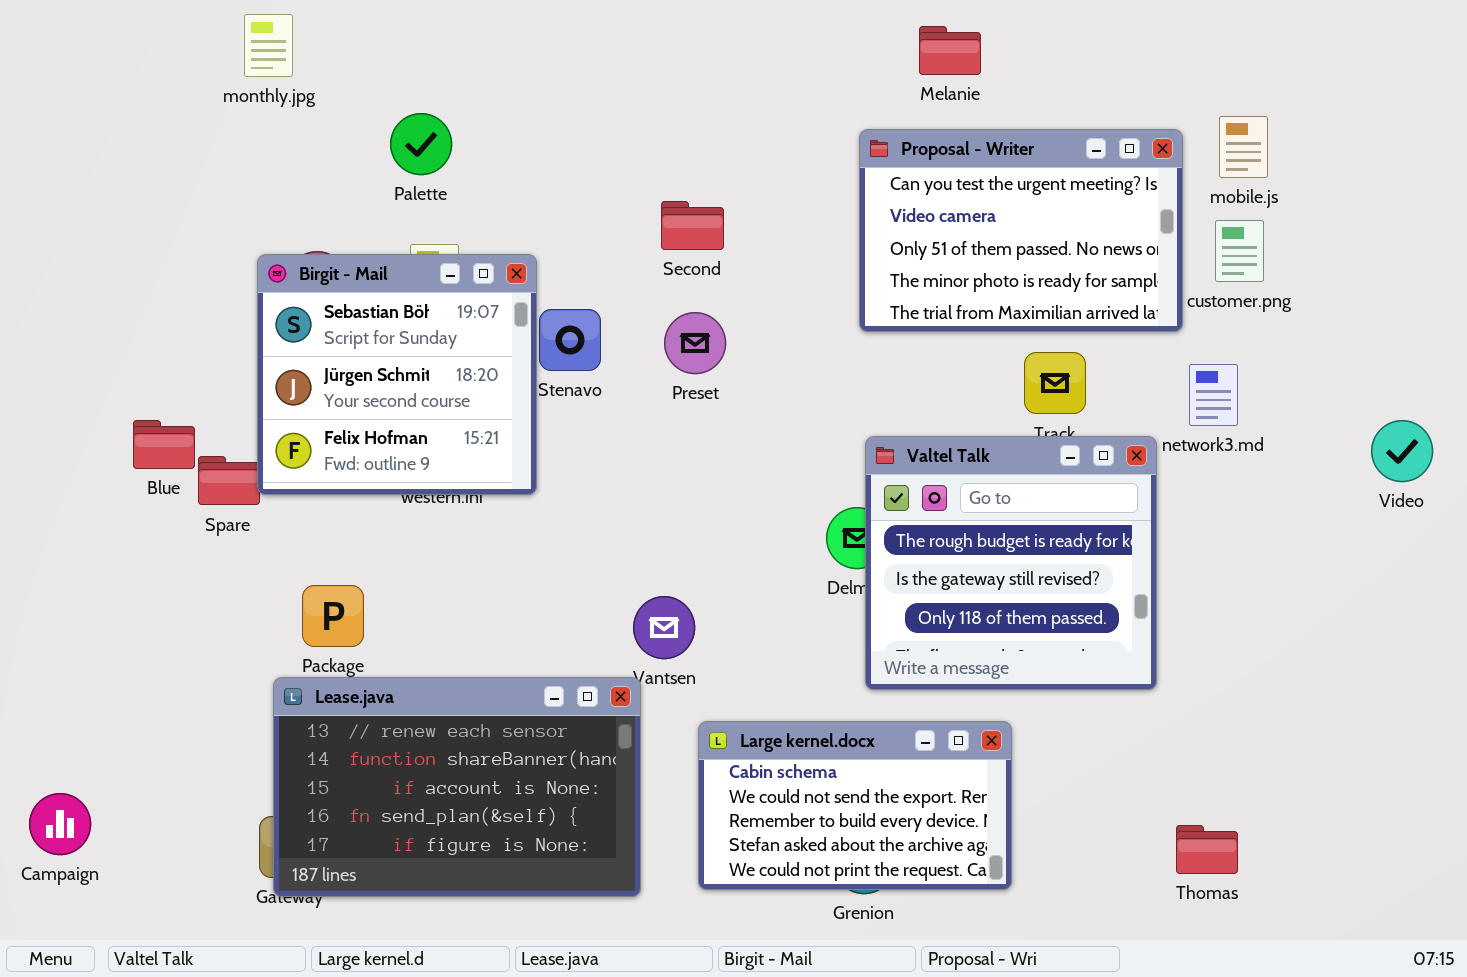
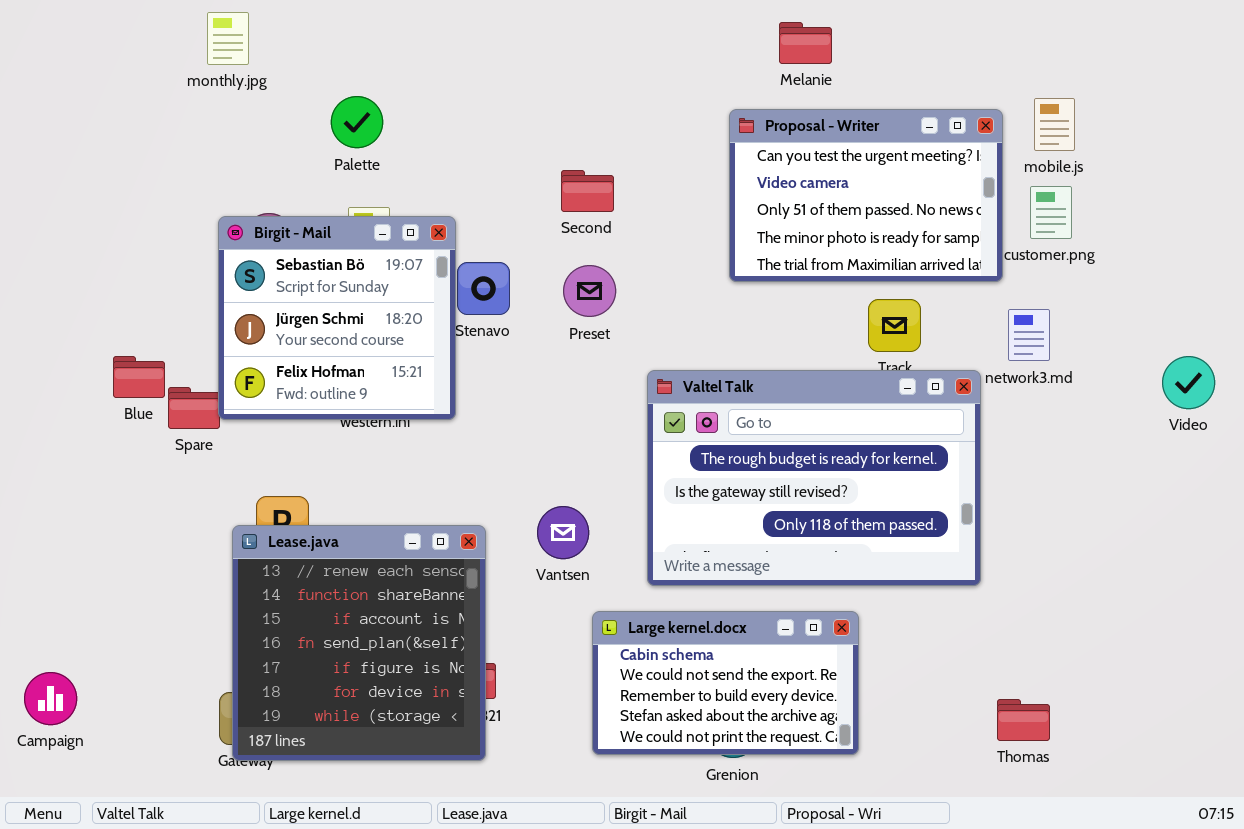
Valtel Talk: [865,436,1157,690] -> [647,370,981,586], resized
Lease.java: [273,677,641,897] -> [232,525,486,761], resized

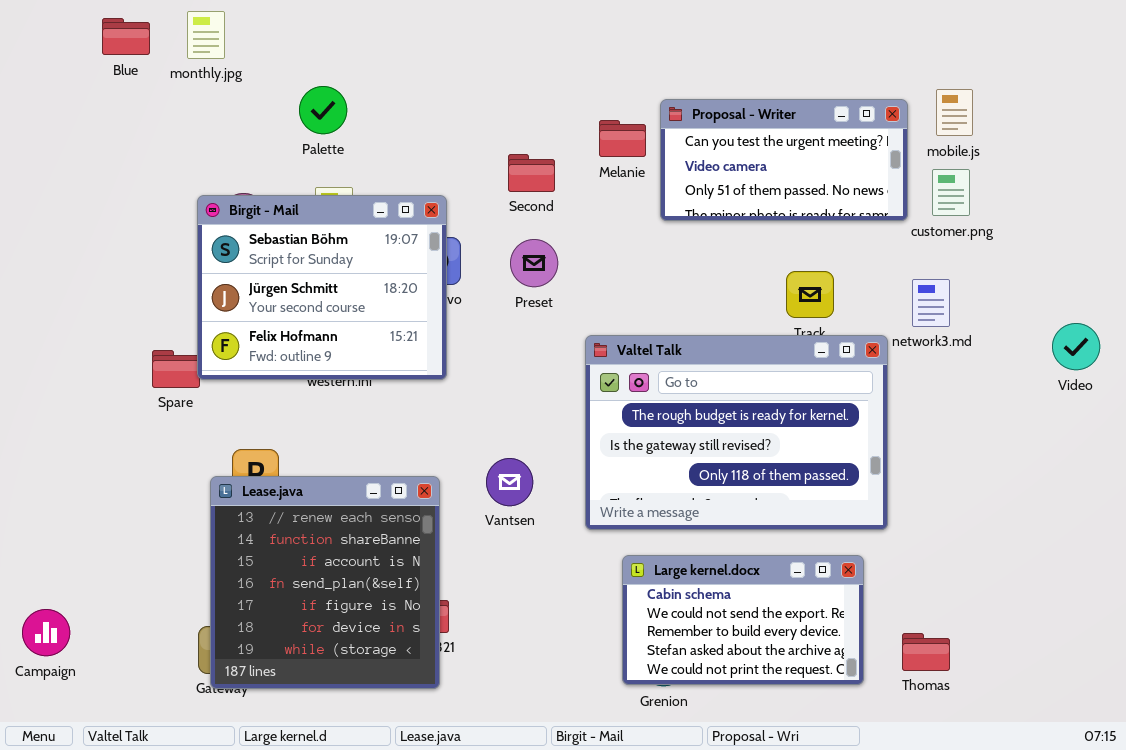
Melanie: [779,22,832,64] -> [599,120,646,157], moved
Proposal - Writer: [729,109,1003,282] -> [660,99,908,221], resized
Birgit - Mail: [218,216,456,420] -> [197,195,447,380], resized
Blue: [113,356,165,398] -> [102,18,150,55], moved
Large kernel.docx: [592,611,859,755] -> [622,555,864,685], moved

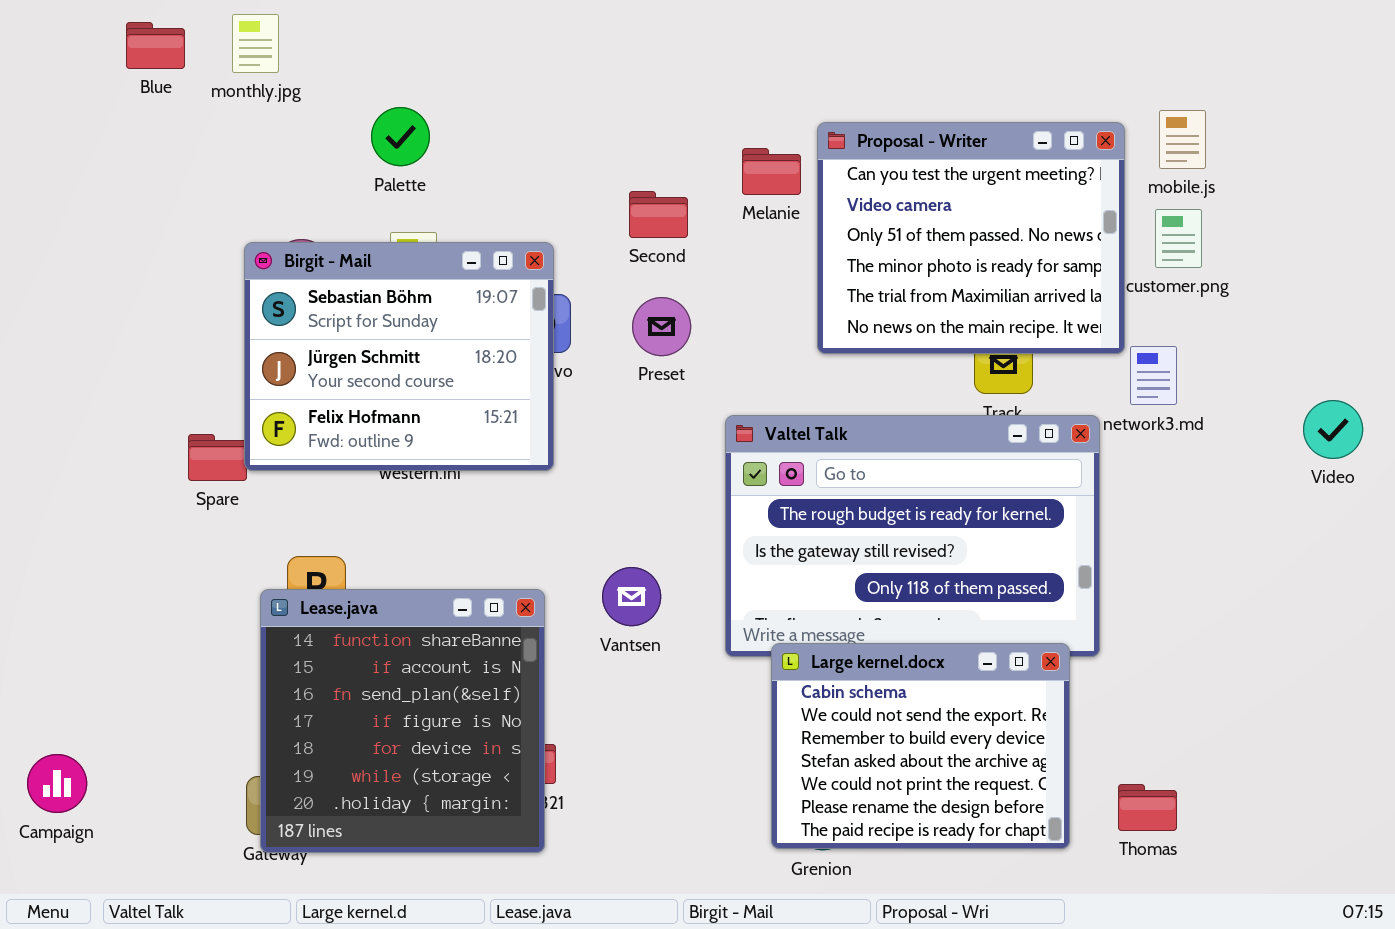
Proposal - Writer: [660,99,908,221] -> [817,122,1125,354], resized
Lease.java: [210,476,440,689] -> [260,589,545,853], scrolled down 1 row
Large kernel.docx: [622,555,864,685] -> [771,643,1070,849], resized

